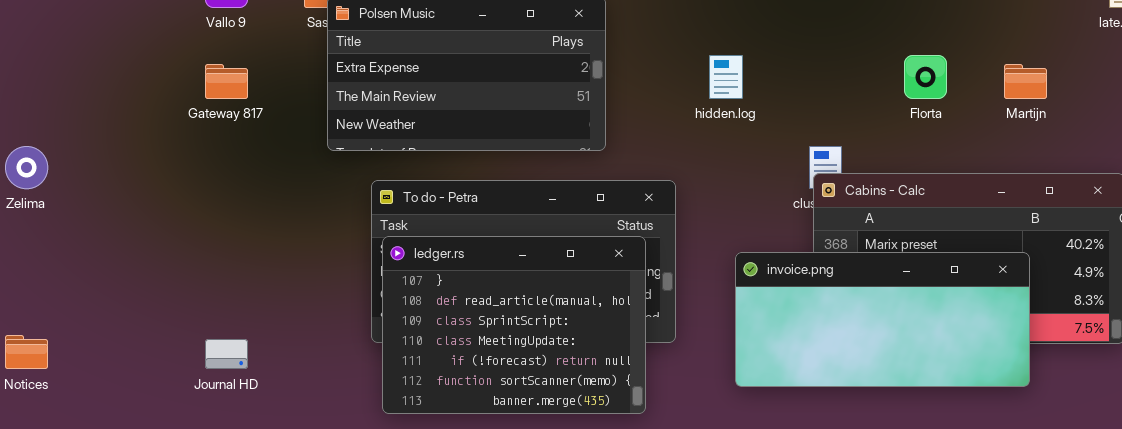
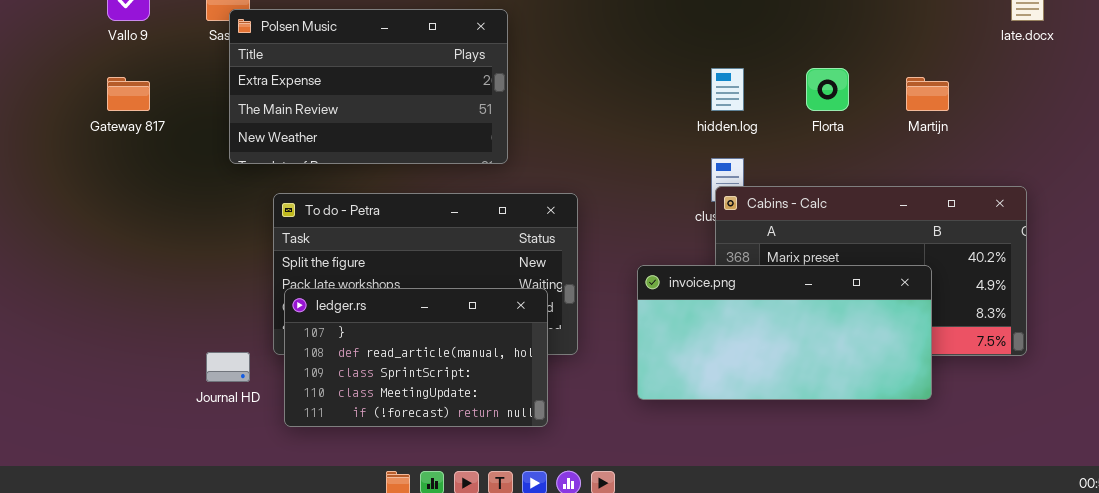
hidden.log: [709,55,743,99] -> [711,68,744,111], moved
ledger.rs: [382,236,646,414] -> [284,288,548,427], resized
Journal HD: [205,339,248,369] -> [206,352,250,382], moved

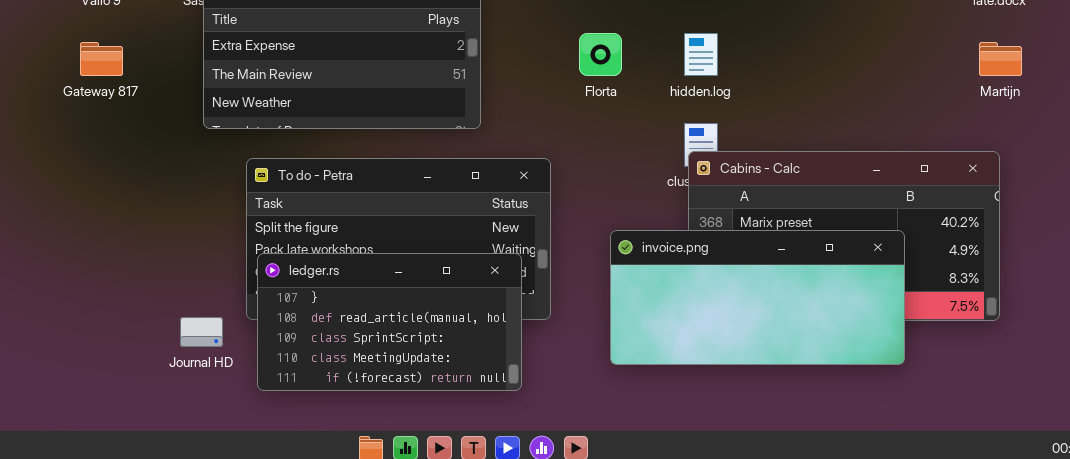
Florta: [806,68,849,111] -> [579,33,622,76], moved
Martijn: [906,77,949,111] -> [979,42,1022,76], moved

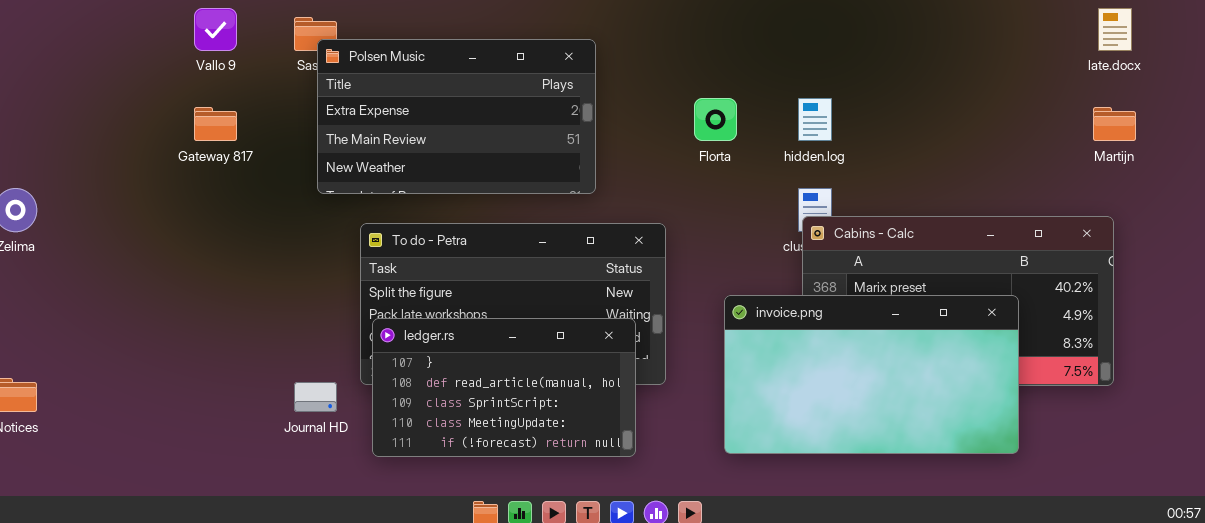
invoice.png: [610,230,905,365] -> [724,295,1019,454], resized

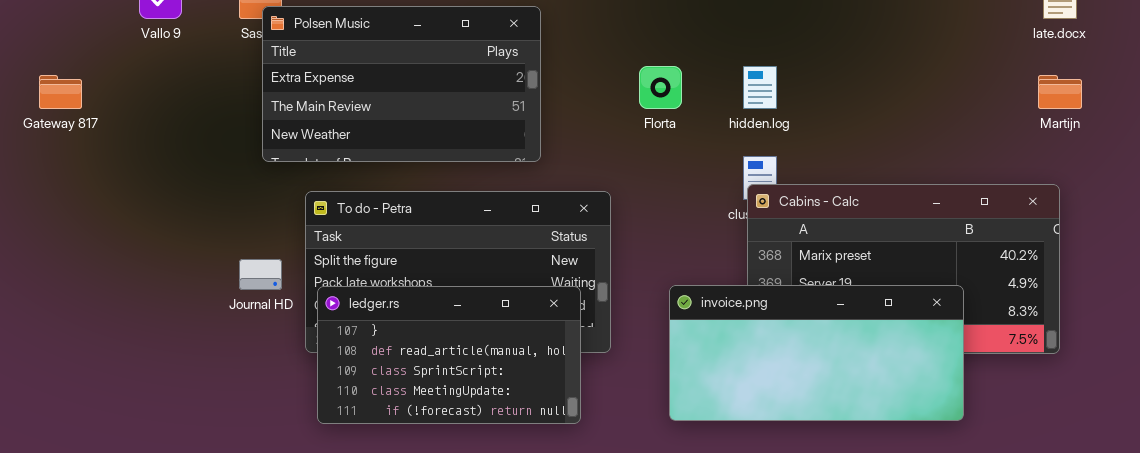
Gateway 817: [194,107,237,141] -> [39,75,82,109], moved
invoice.png: [724,295,1019,454] -> [669,285,964,421], resized
Journal HD: [294,382,337,412] -> [239,259,282,290], moved

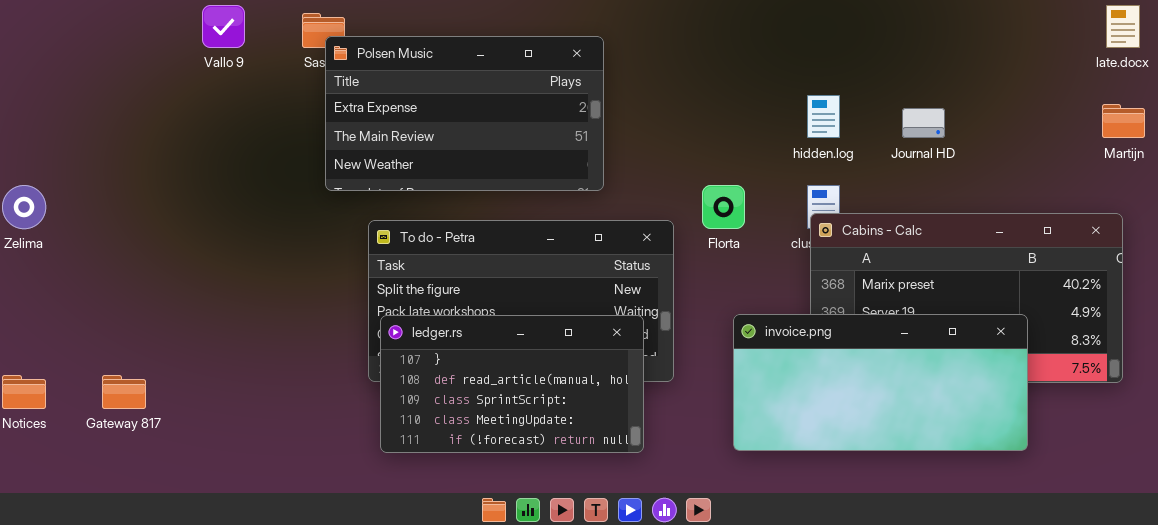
Florta: [639,66,682,109] -> [702,185,745,229], moved
Gateway 817: [39,75,82,109] -> [102,375,146,409], moved
Journal HD: [239,259,282,290] -> [902,108,945,138], moved

